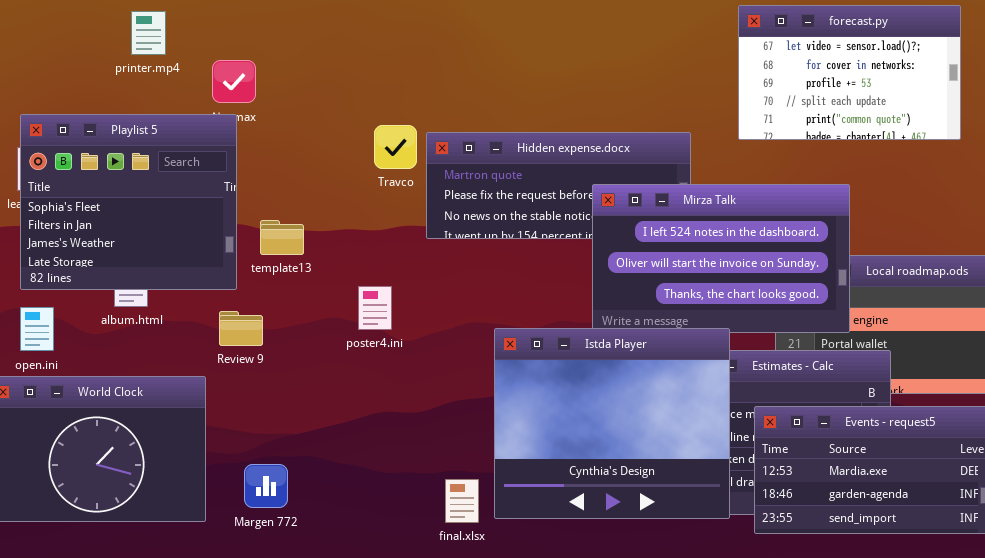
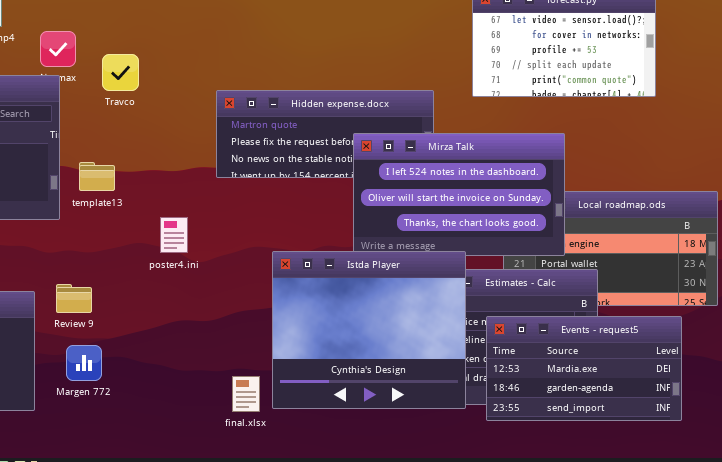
Travco: [374,125,417,169] -> [102,54,139,91], moved
Review 9: [219,311,263,346] -> [56,284,92,313], moved
Margen 772: [244,464,288,508] -> [66,345,102,381], moved

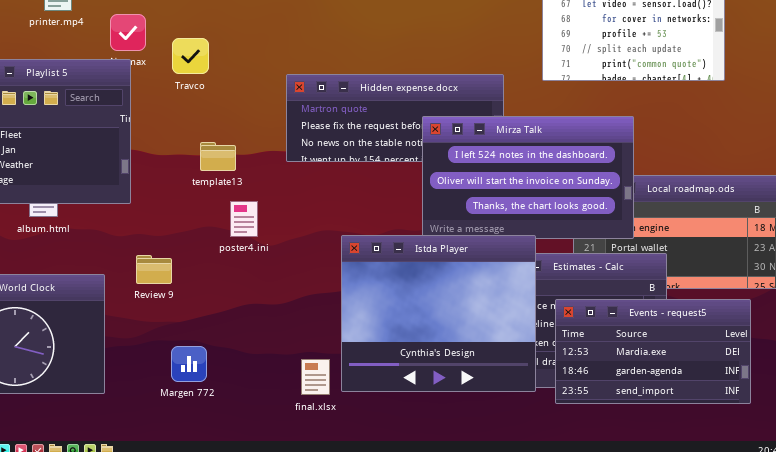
template13: [79,162,115,191] -> [200,142,236,171], moved
Review 9: [56,284,92,313] -> [136,255,172,284], moved
Margen 772: [66,345,102,381] -> [171,346,207,382], moved

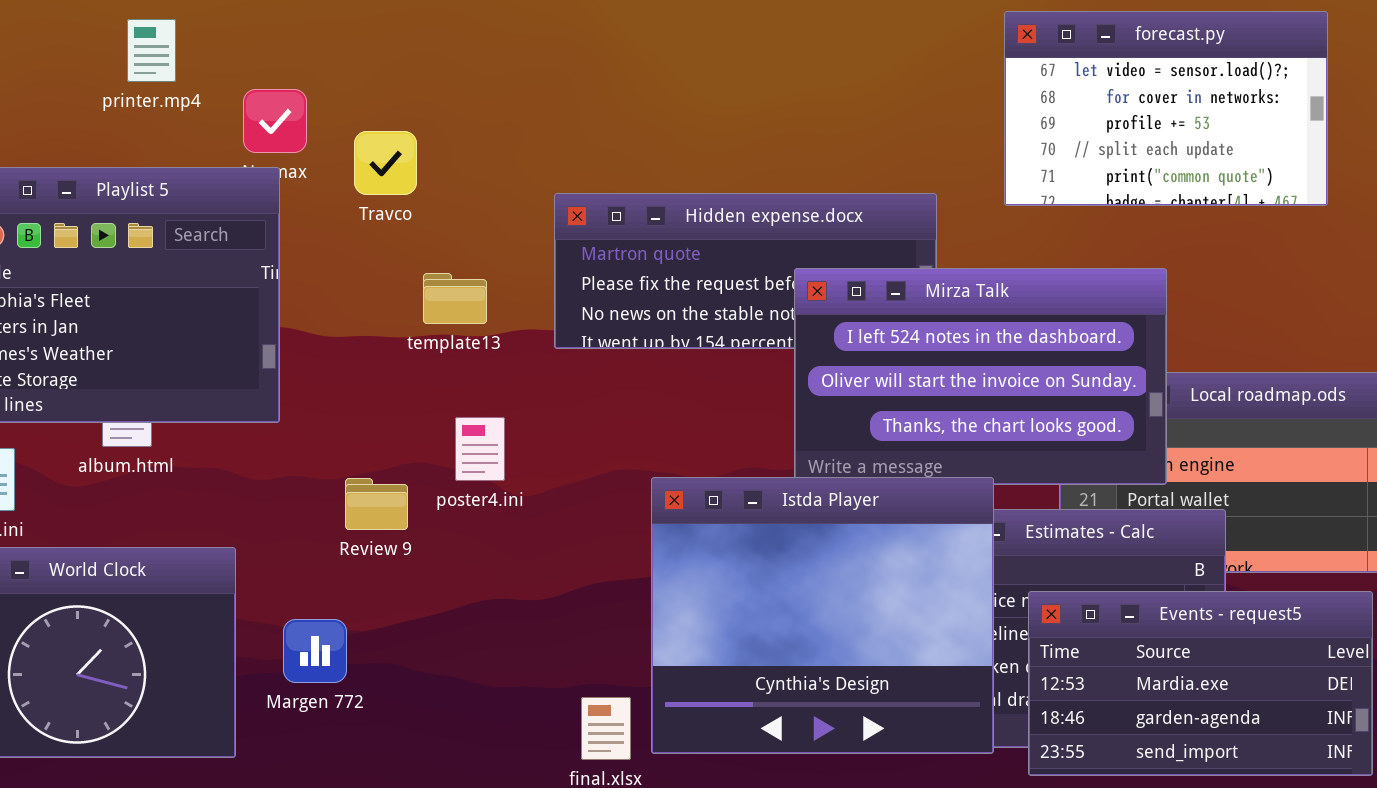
template13: [200,142,236,171] -> [423,273,487,324], moved
Review 9: [136,255,172,284] -> [345,478,408,530], moved
Margen 772: [171,346,207,382] -> [283,619,347,683], moved

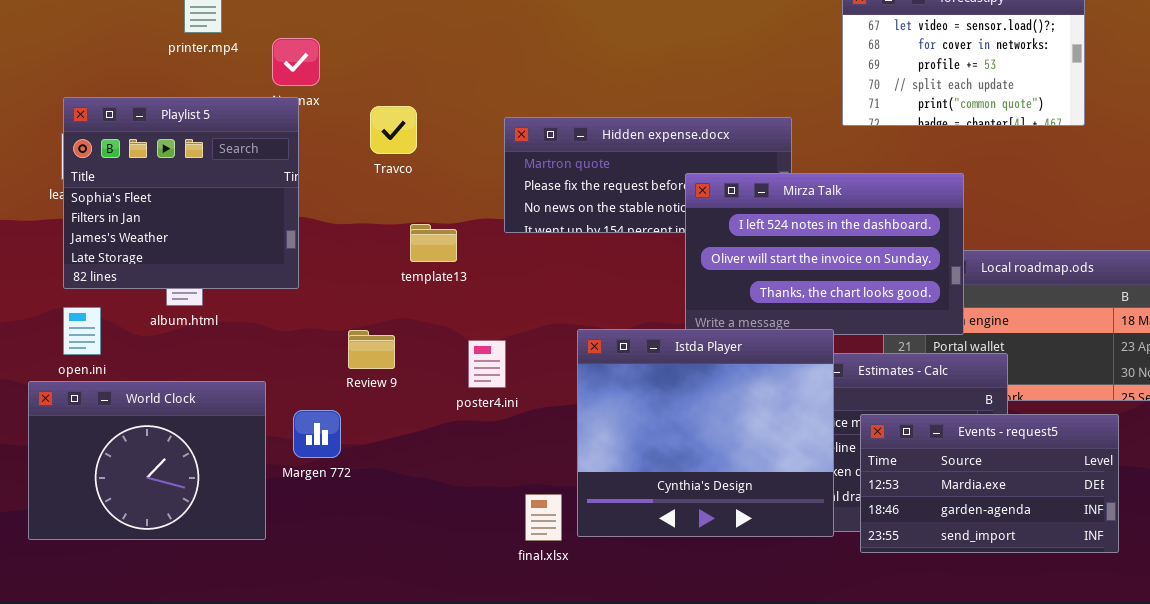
Travco: [354,131,417,195] -> [370,106,417,154], moved
template13: [423,273,487,324] -> [410,224,457,262], moved
poster4.ini: [455,417,505,481] -> [468,340,506,388], moved
Margen 772: [283,619,347,683] -> [293,410,341,458], moved

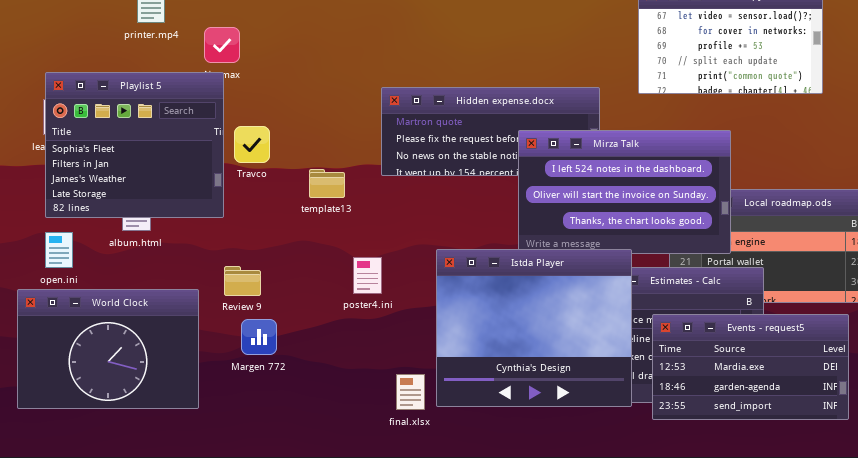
Travco: [370,106,417,154] -> [234,126,270,163], moved
Review 9: [348,330,395,369] -> [224,266,261,296], moved
Margen 772: [293,410,341,458] -> [241,319,277,355], moved

